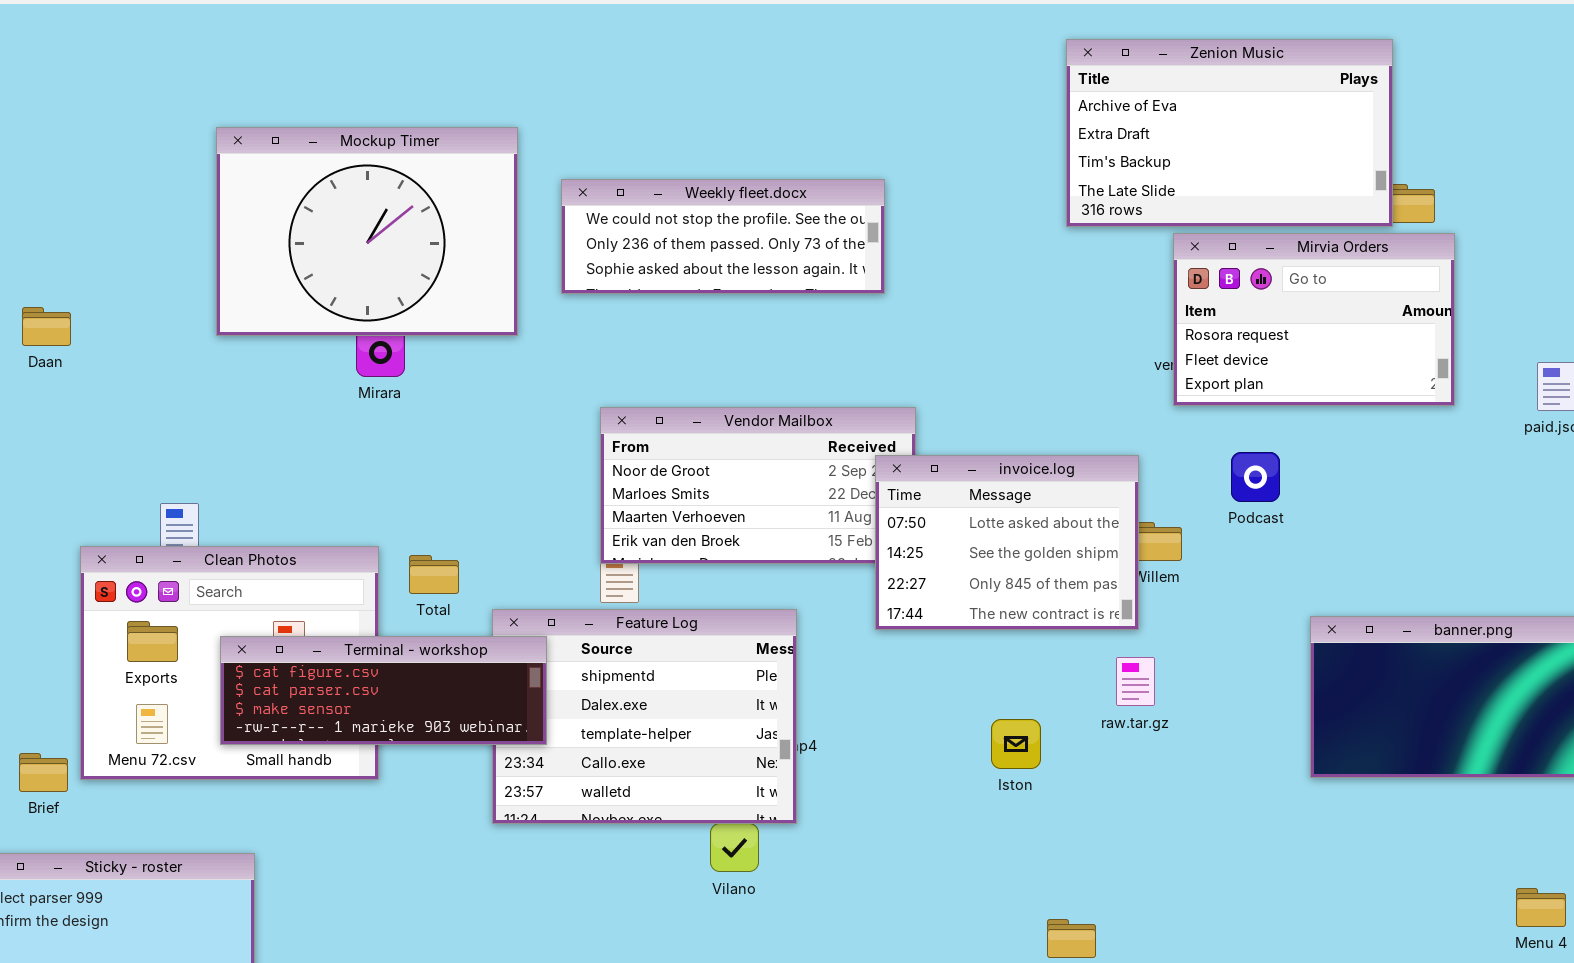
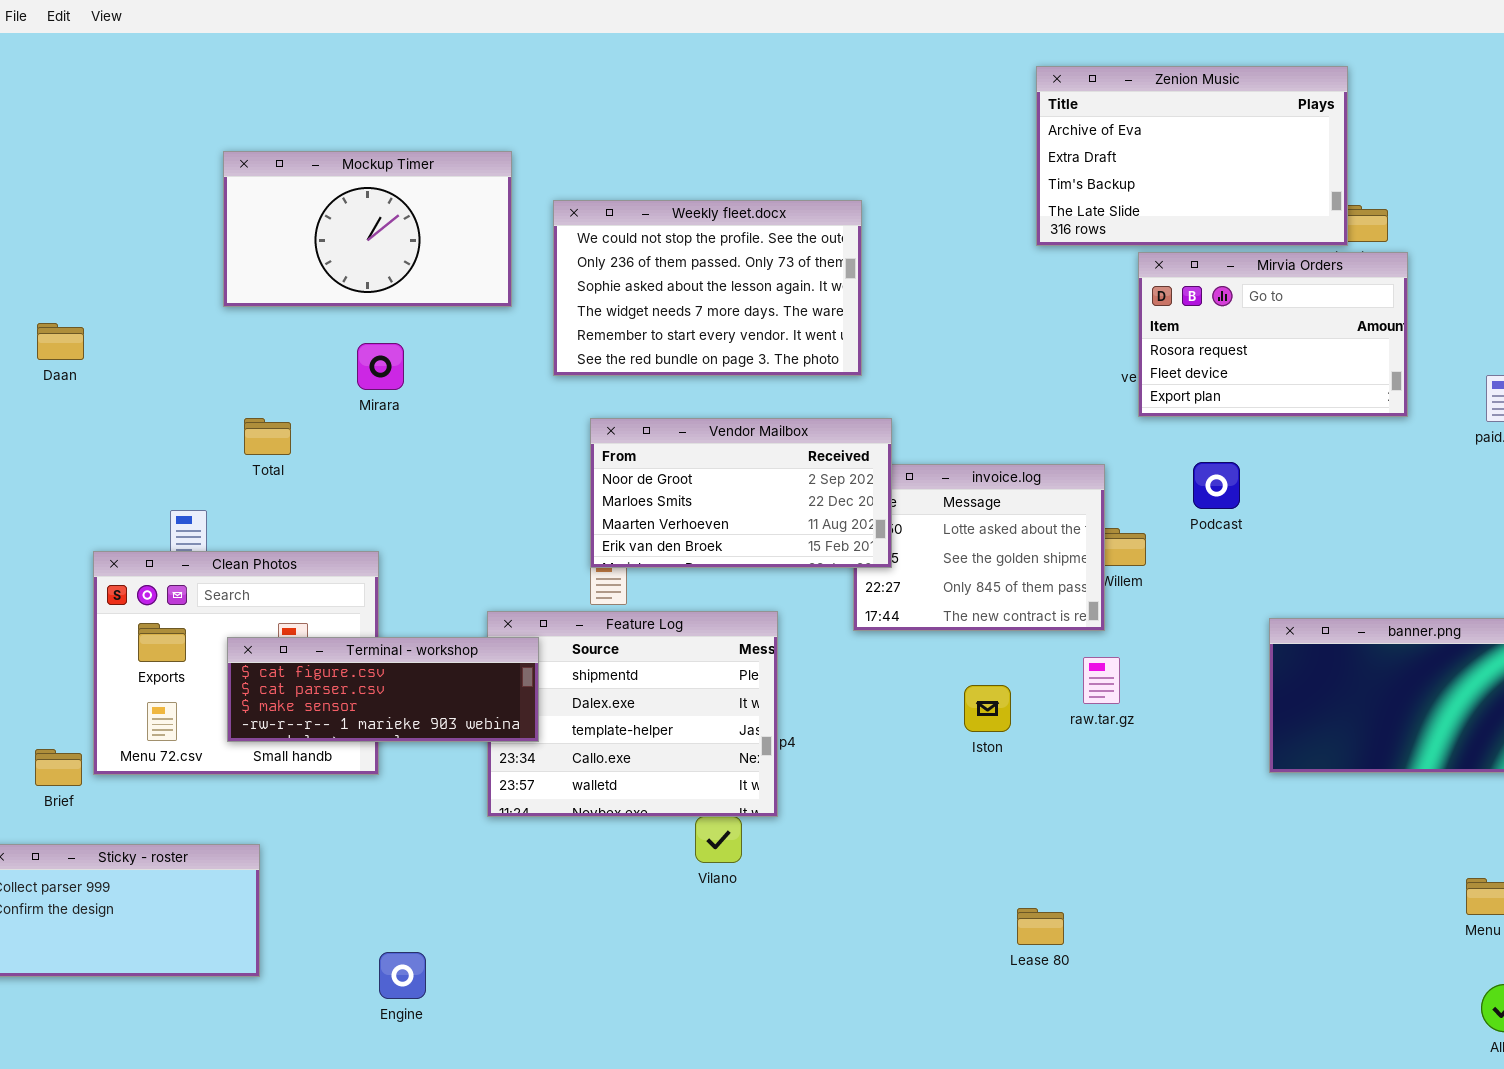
Mockup Timer: [216,127,518,336] -> [223,151,512,307], resized
Weekly fleet.docx: [561,179,885,294] -> [553,200,862,376], resized
Vendor Mailbox: [600,407,916,564] -> [590,418,892,568], raised
Total: [409,555,459,594] -> [244,418,291,455], moved
Iston: [991,719,1041,769] -> [964,685,1011,732], moved

